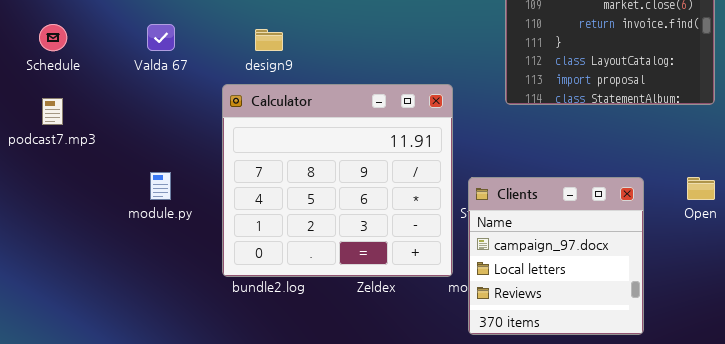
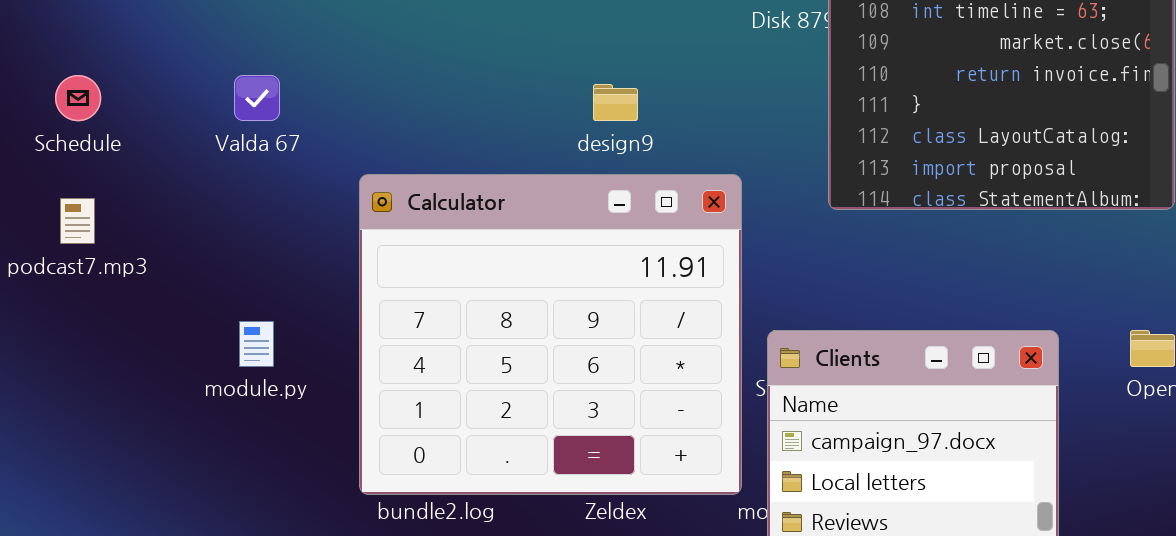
design9: [255,29,283,51] -> [593,84,638,121], moved

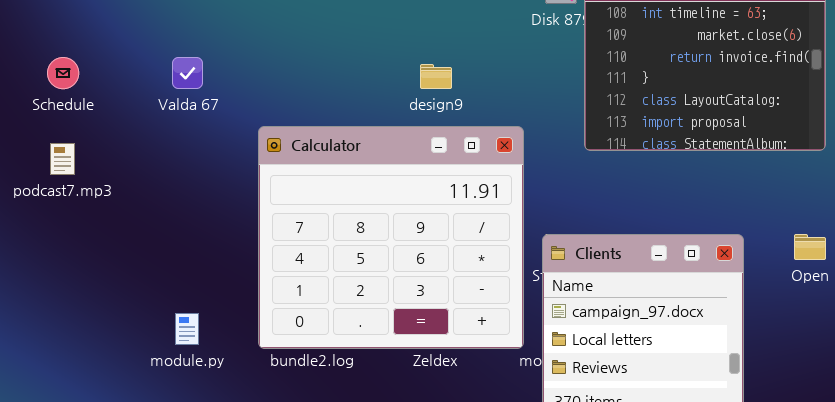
module.py: [239,321,274,367] -> [175,313,199,345], moved

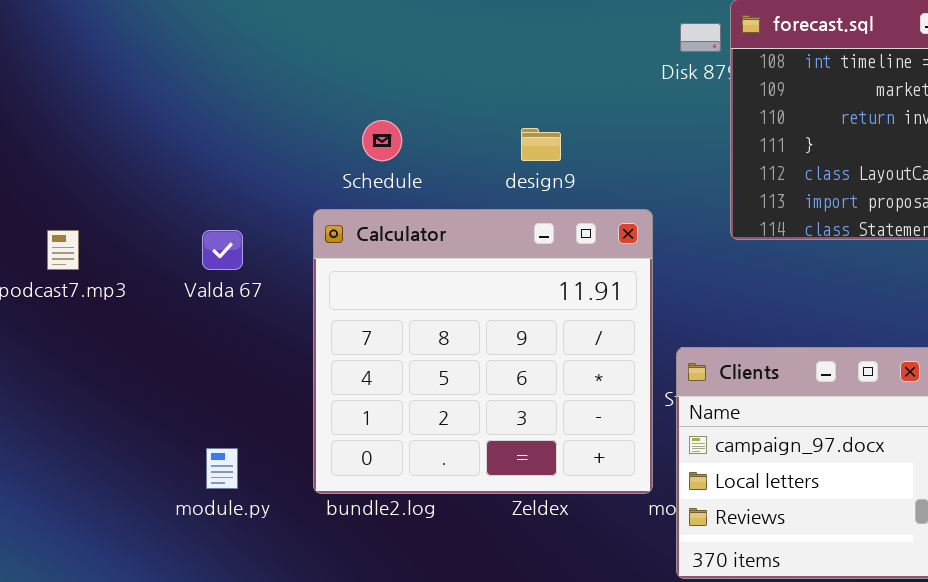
Schedule: [47,57,79,89] -> [362,120,402,161], moved
Valda 67: [172,57,203,89] -> [202,230,243,270], moved

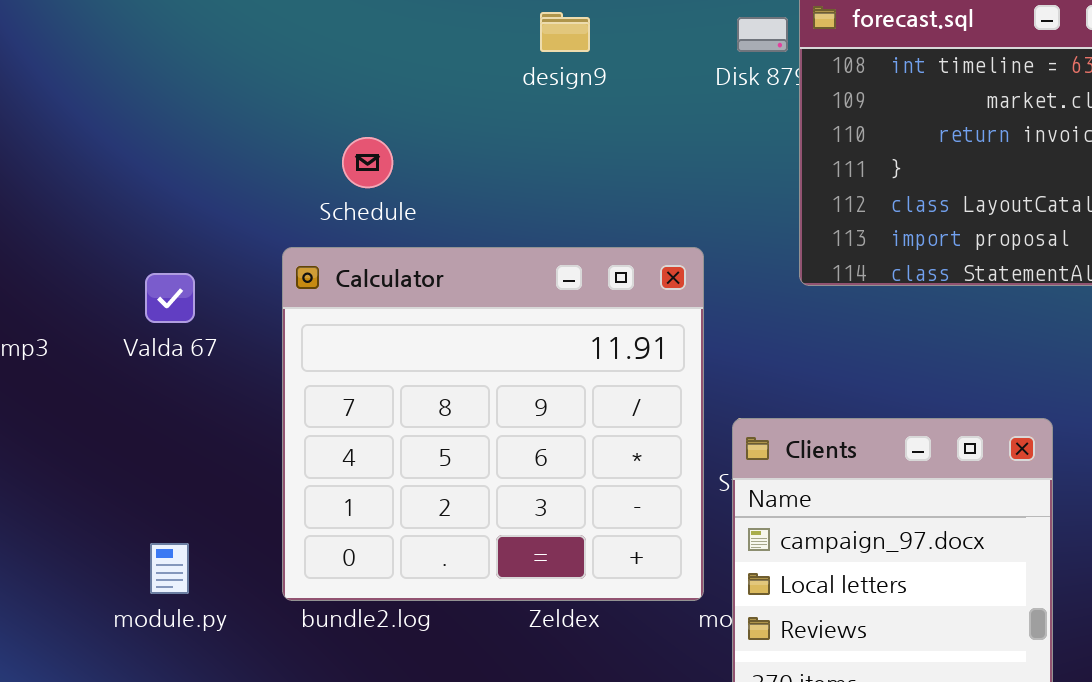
design9: [521,128,561,161] -> [540,12,590,52], moved

